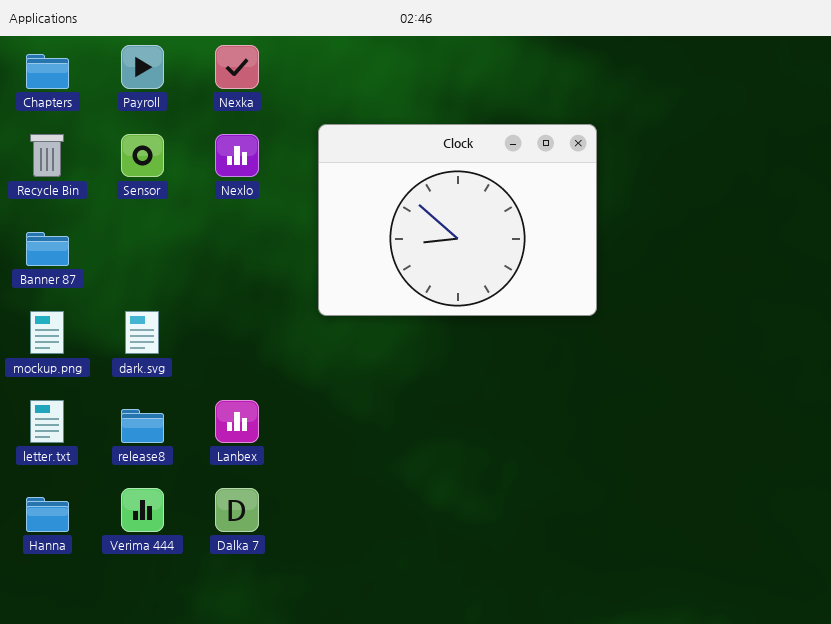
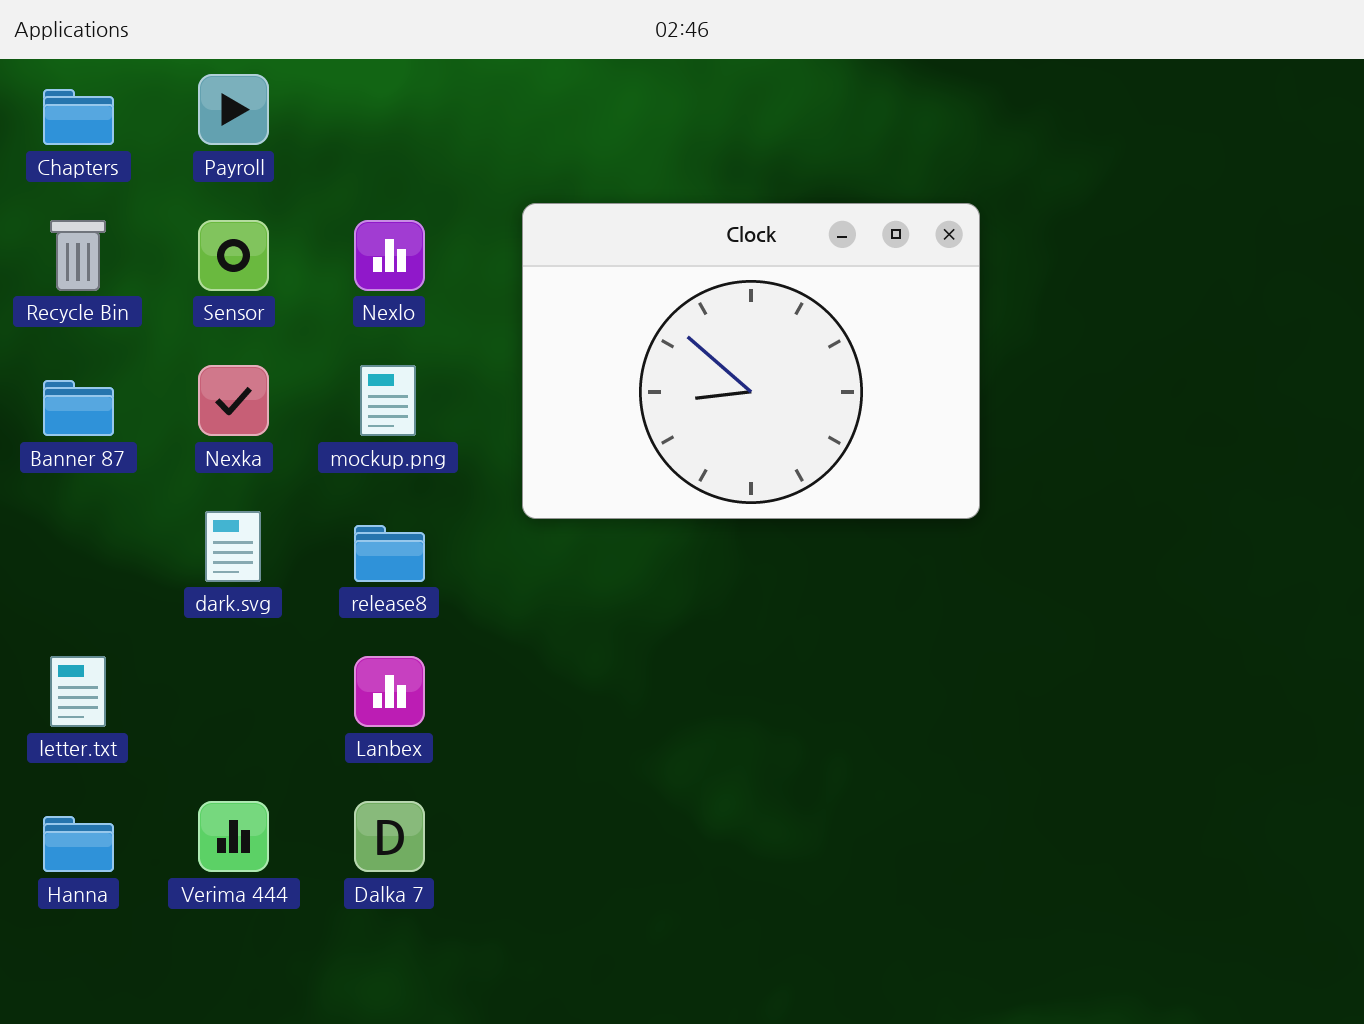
Nexka: [215,45,259,89] -> [198,365,269,436], moved
mockup.png: [30,311,64,354] -> [360,365,416,436], moved
release8: [121,409,164,443] -> [354,525,425,582], moved

